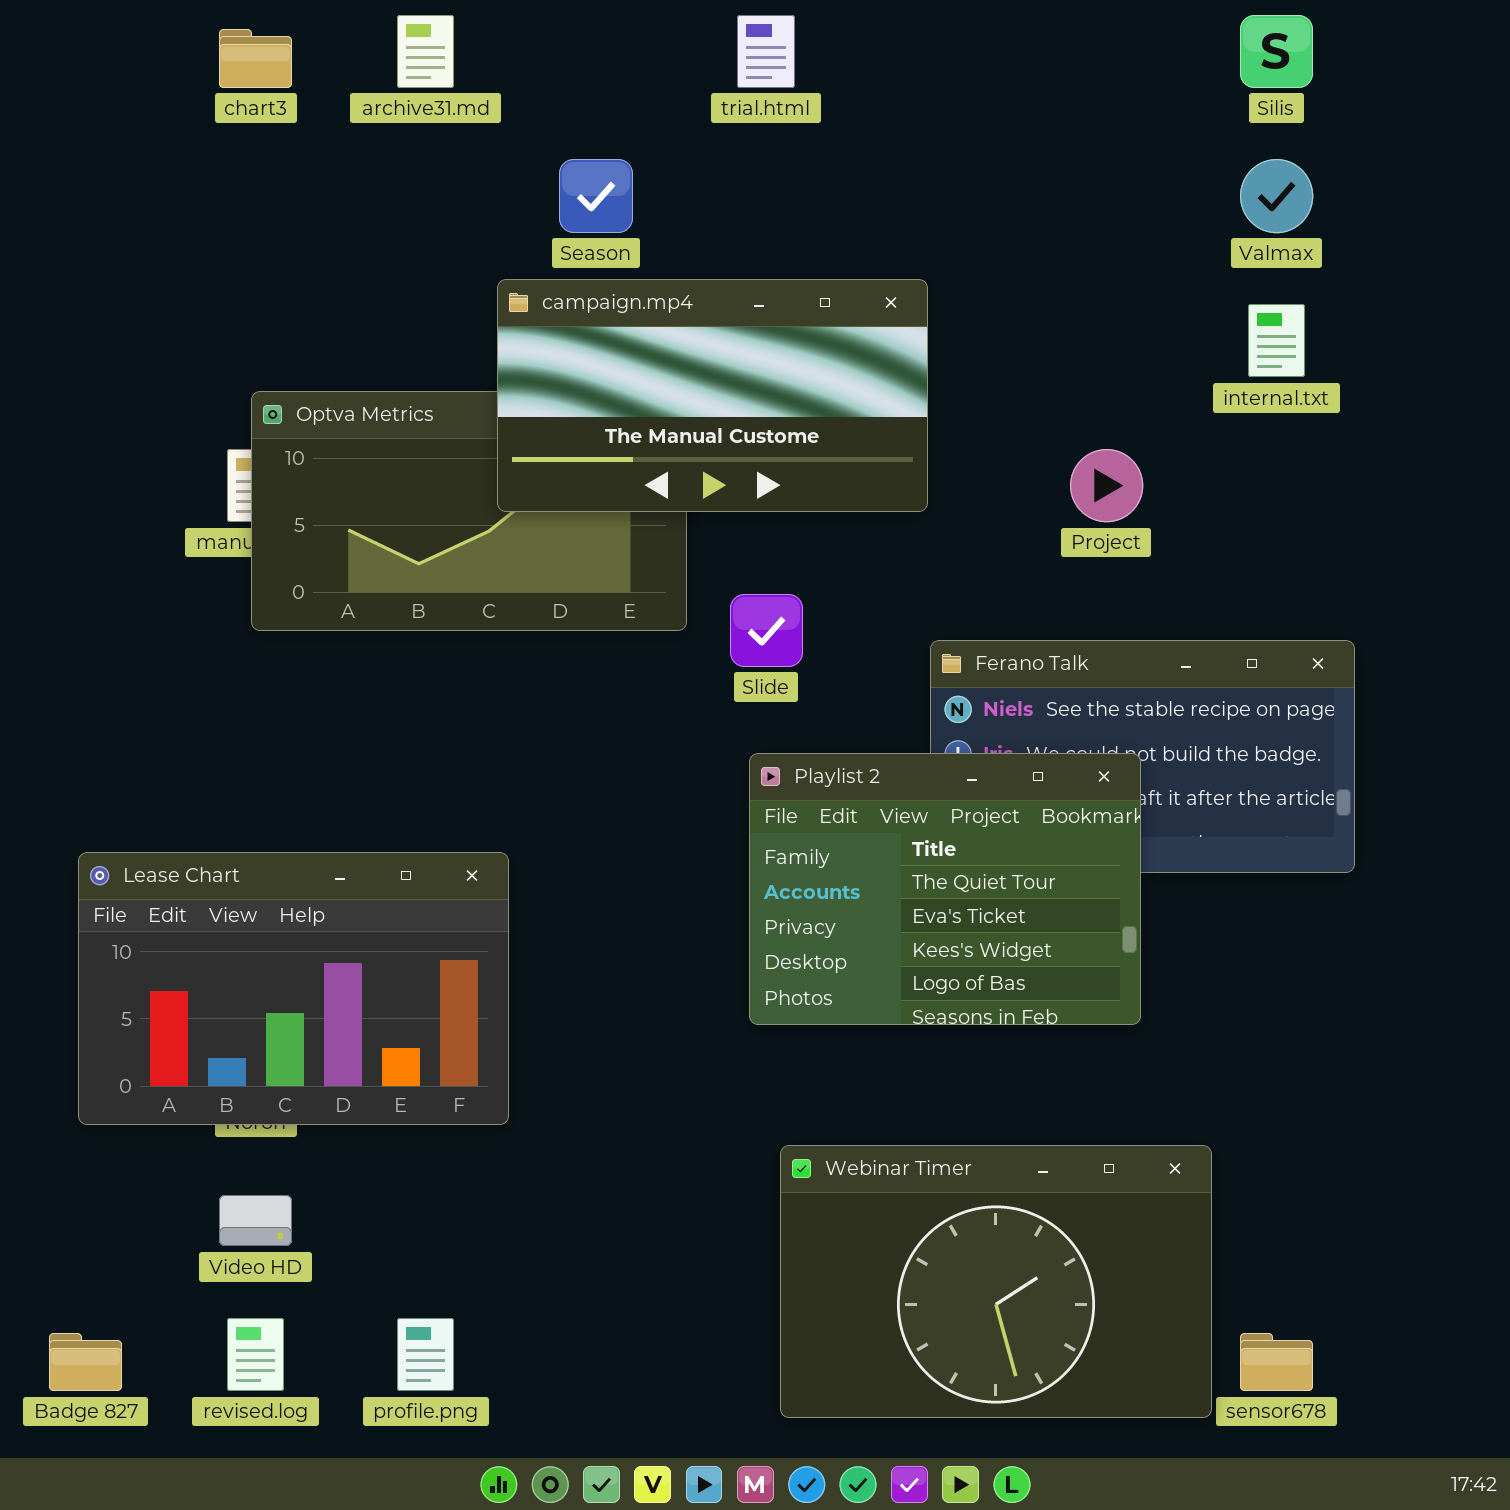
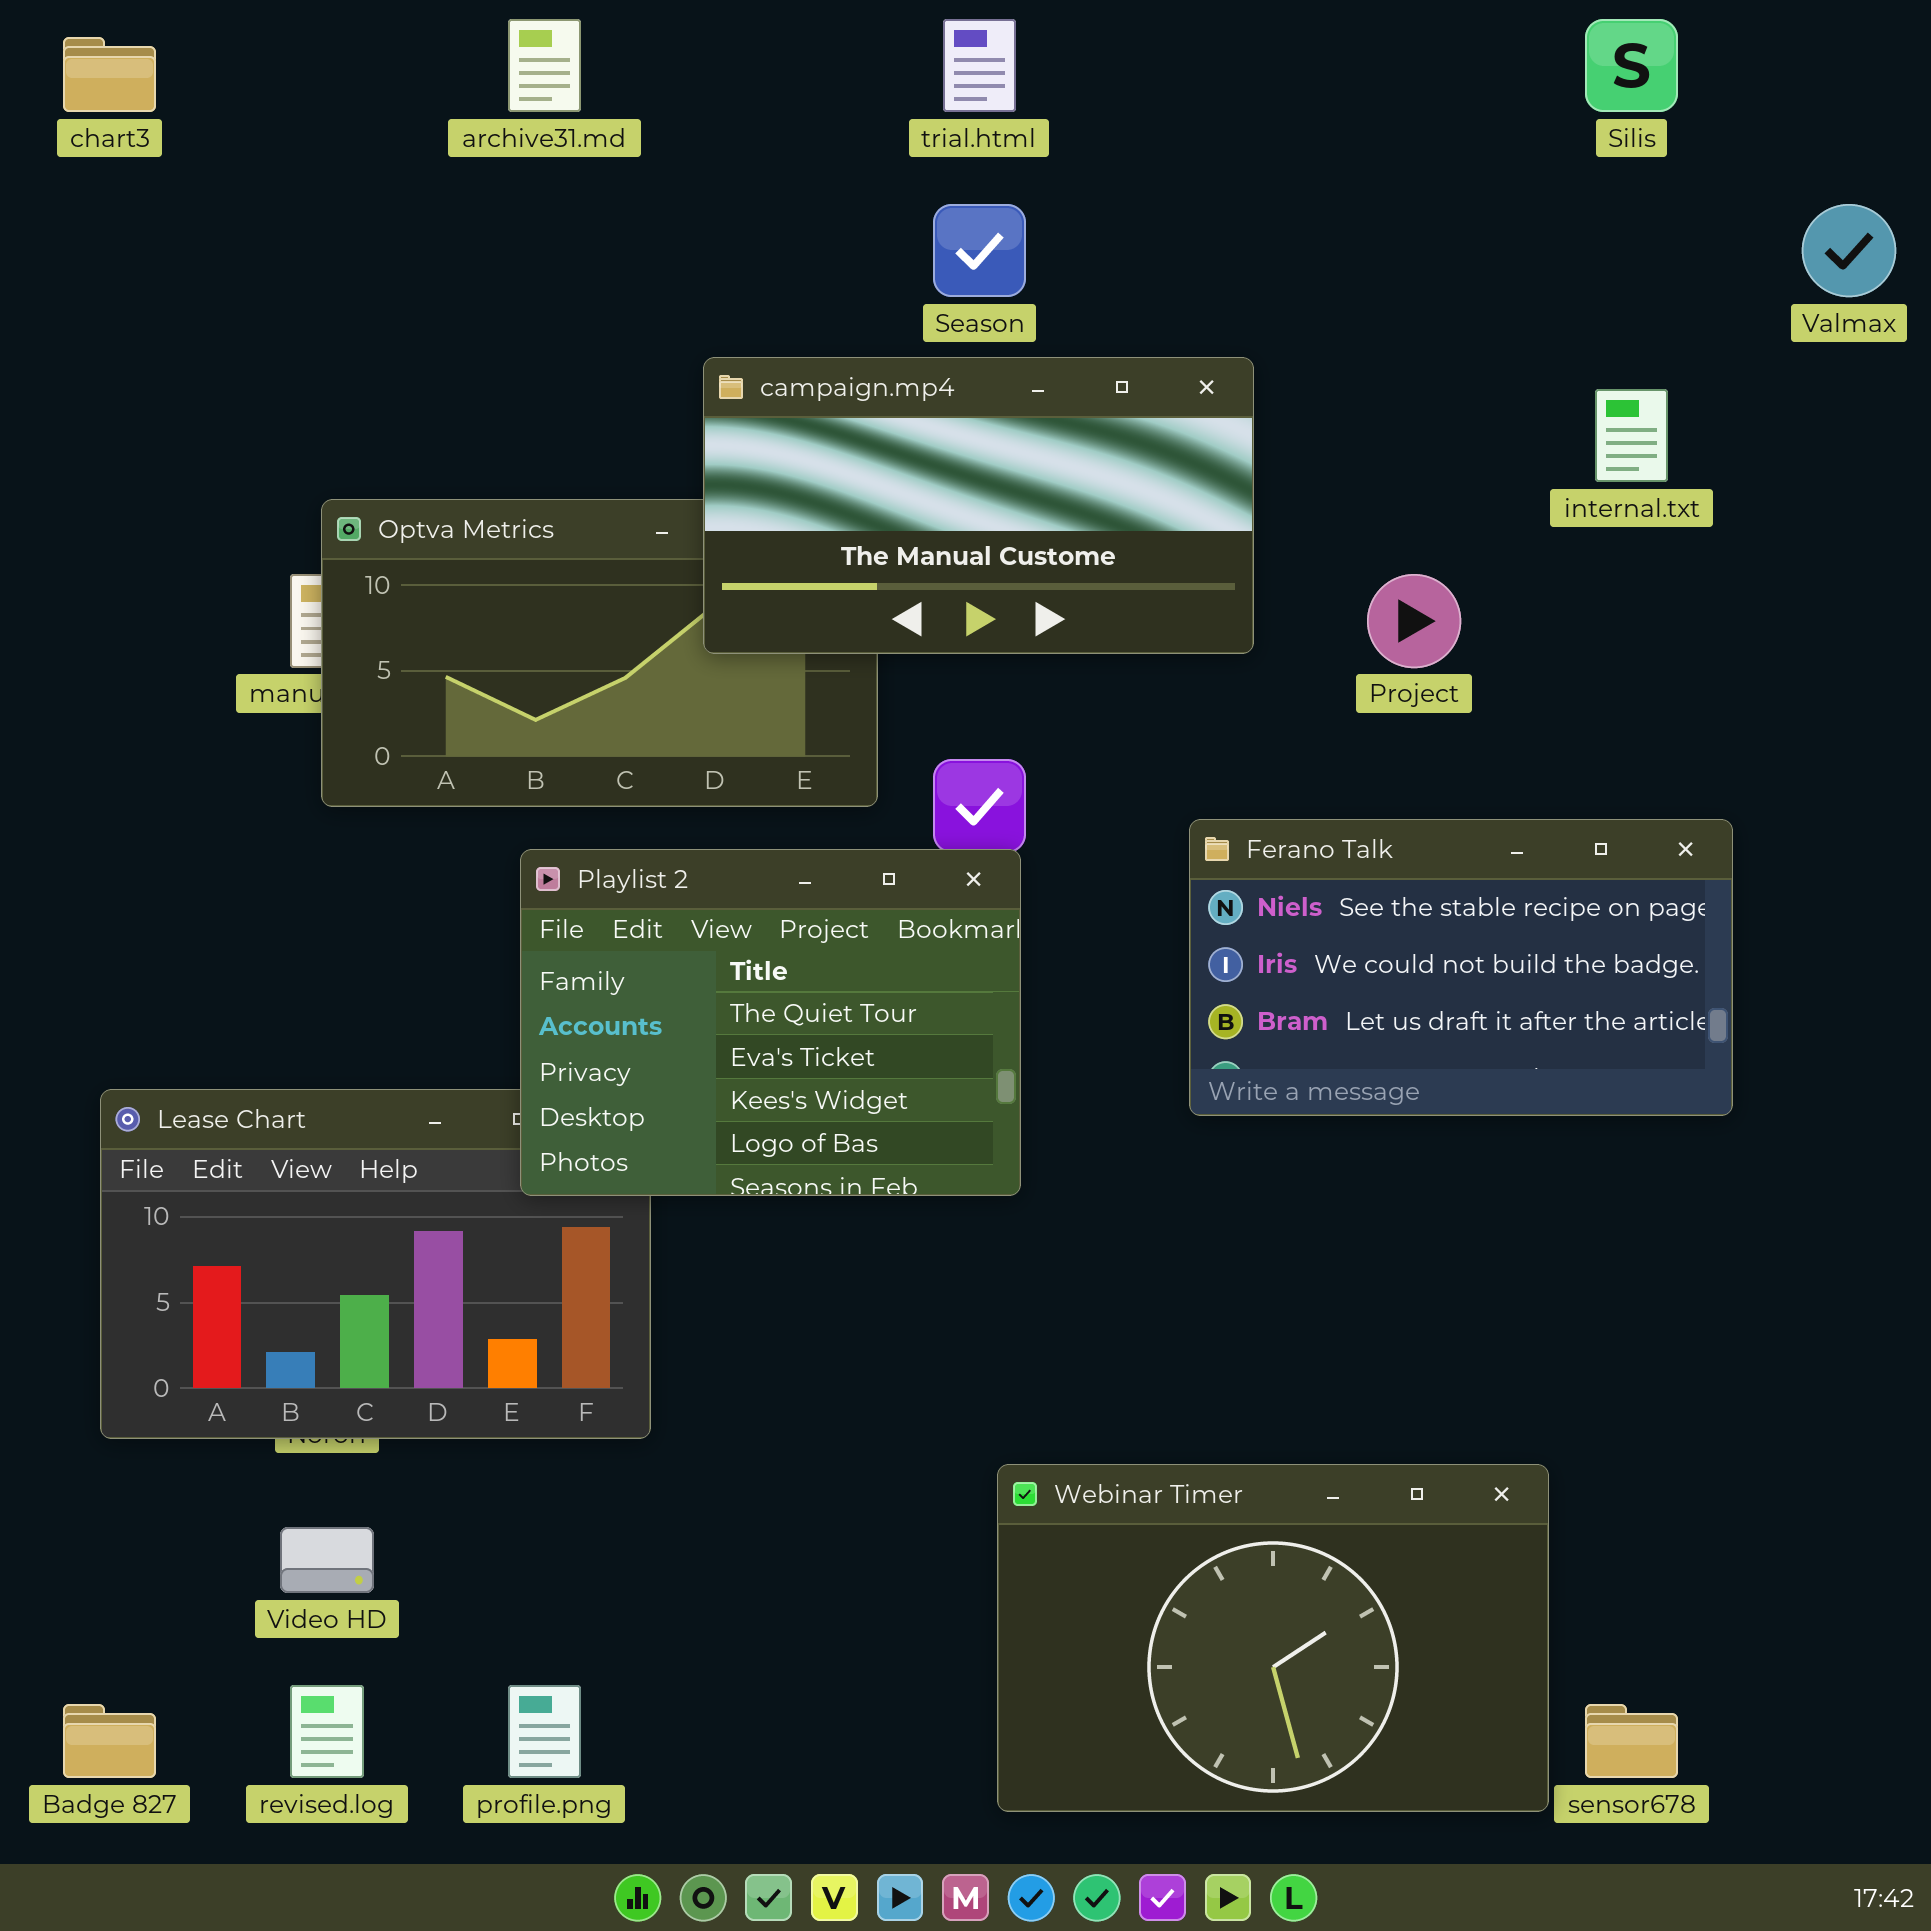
chart3: [219,29,292,88] -> [63,37,156,112], moved
Season: [559,159,633,233] -> [933,204,1026,297], moved
Valmax: [1240,159,1313,233] -> [1802,204,1896,297], moved
campaign.mp4: [497,279,928,512] -> [703,357,1254,654], moved
Playlist 2: [749,753,1141,1025] -> [520,849,1021,1196], moved

